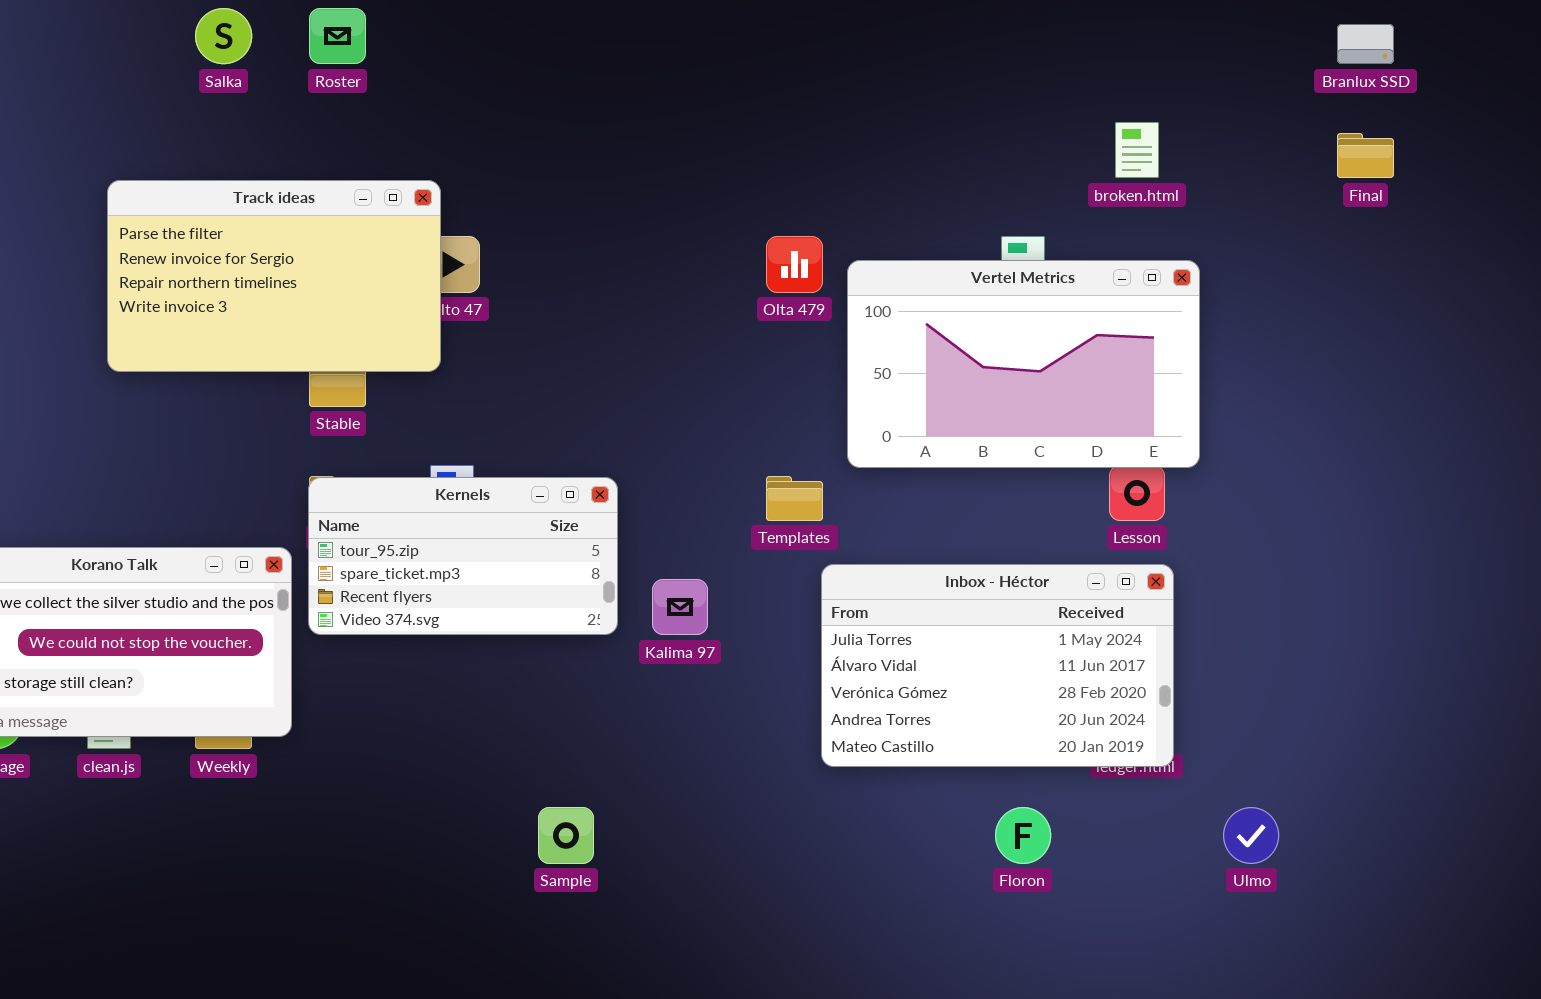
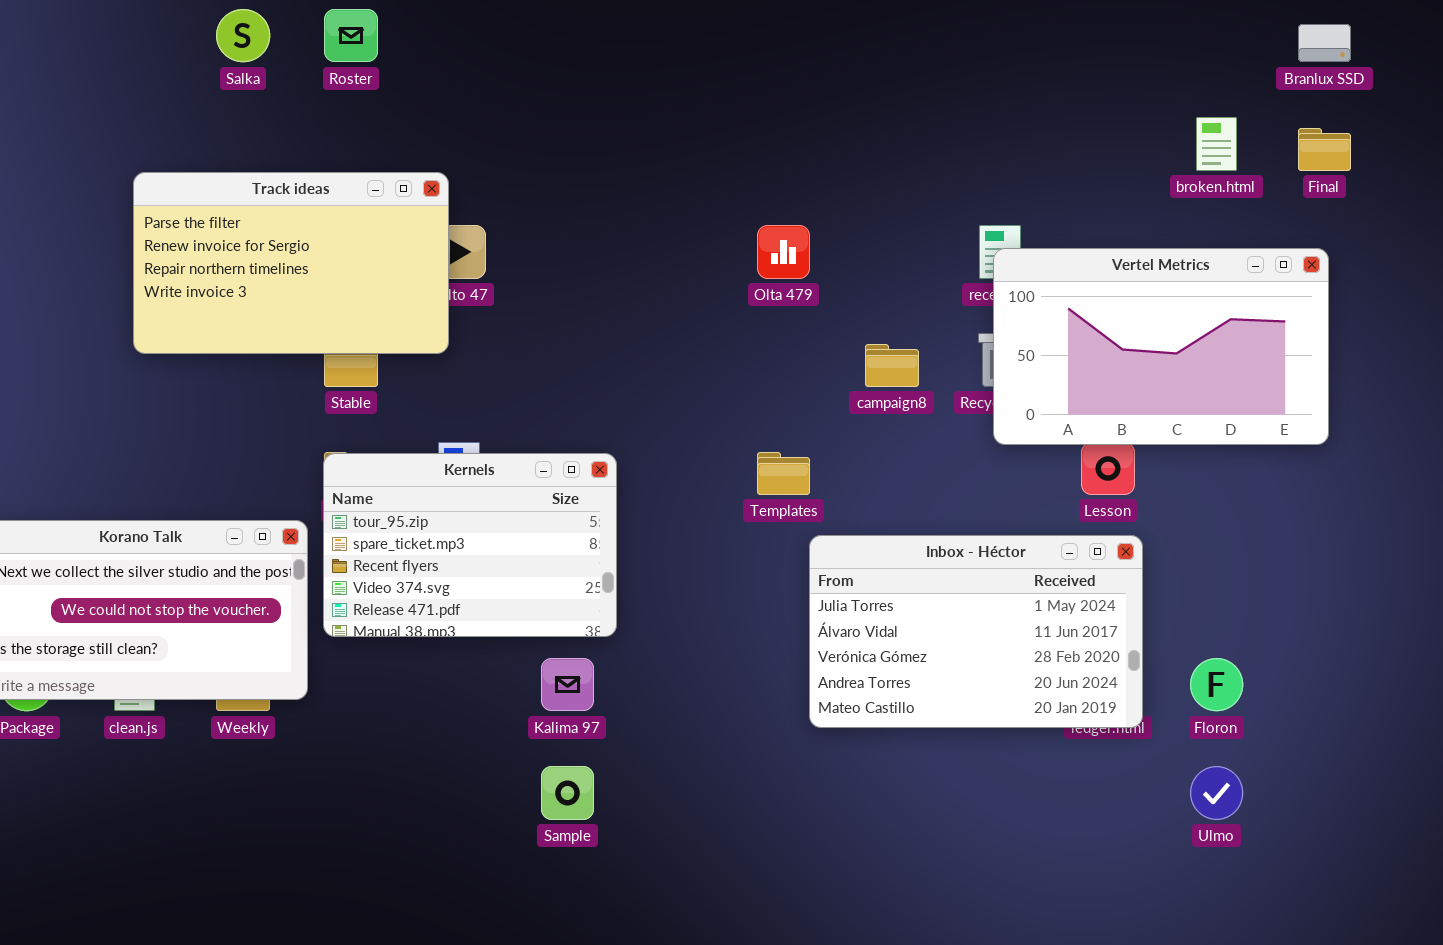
broken.html: [1115,122,1159,178] -> [1196,117,1237,171], moved
Vertel Metrics: [847,260,1200,468] -> [993,248,1329,445], moved
Kernels: [308,477,618,635] -> [323,453,617,637], resized
Kalima 97: [652,579,708,635] -> [541,658,594,711], moved
Floron: [995,807,1051,864] -> [1190,658,1243,711], moved

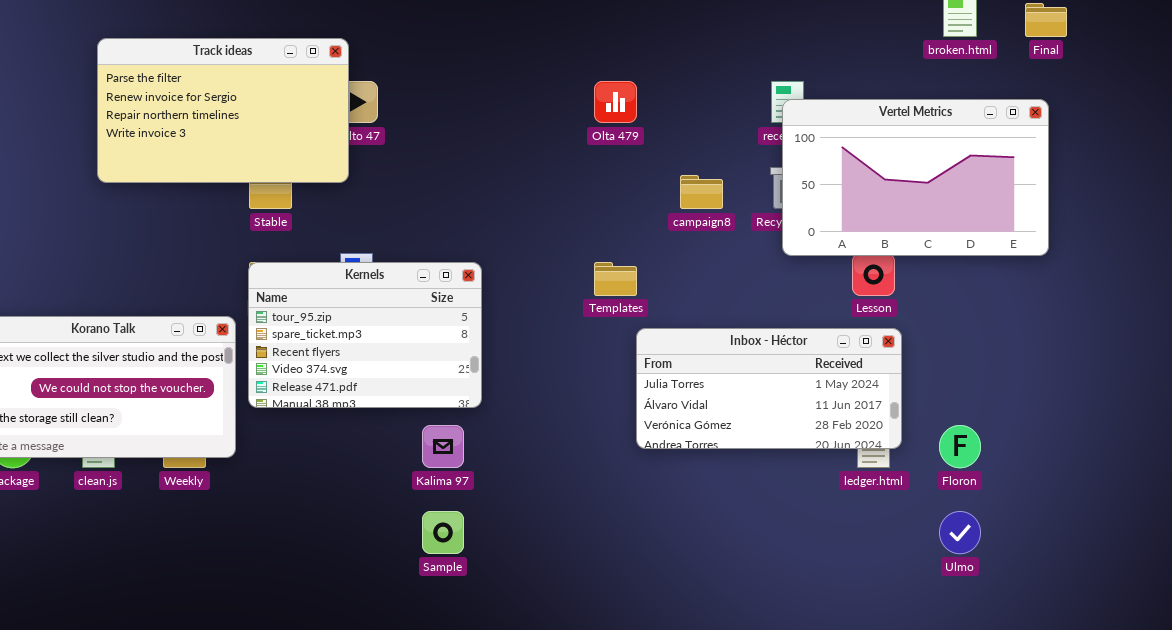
Inbox - Héctor: [809,535,1143,728] -> [636,328,902,449], resized

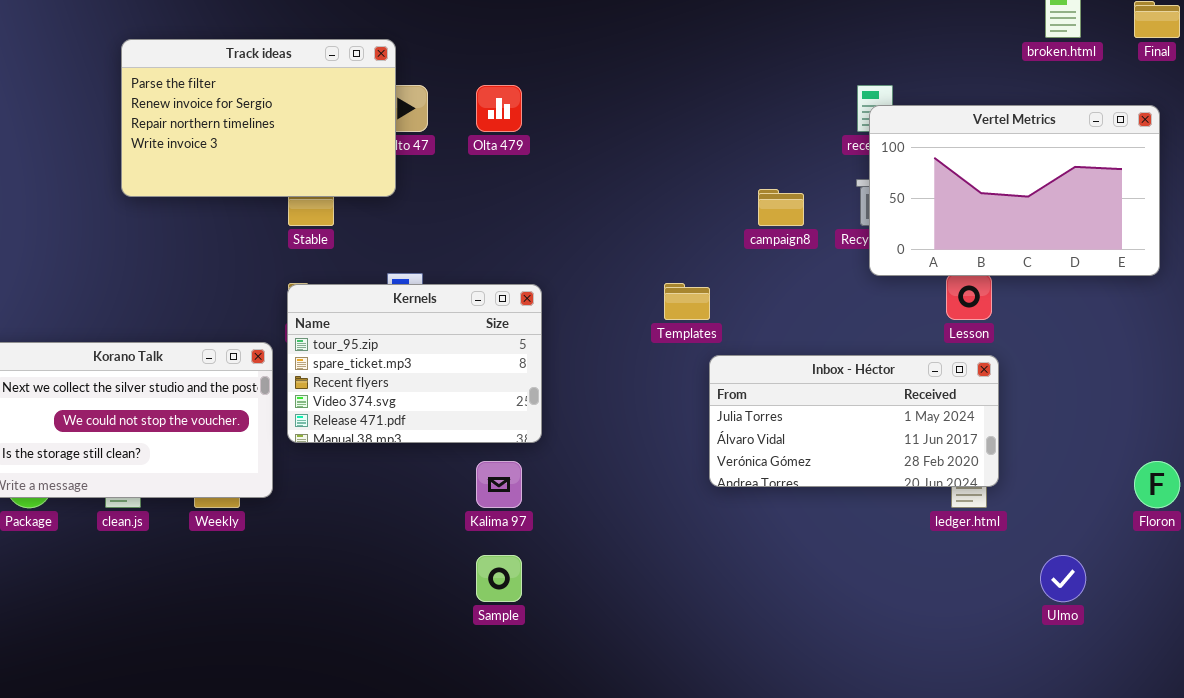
Olta 479: [594,81,637,123] -> [476,85,522,132], moved
Floron: [939,425,981,468] -> [1134,461,1180,508], moved

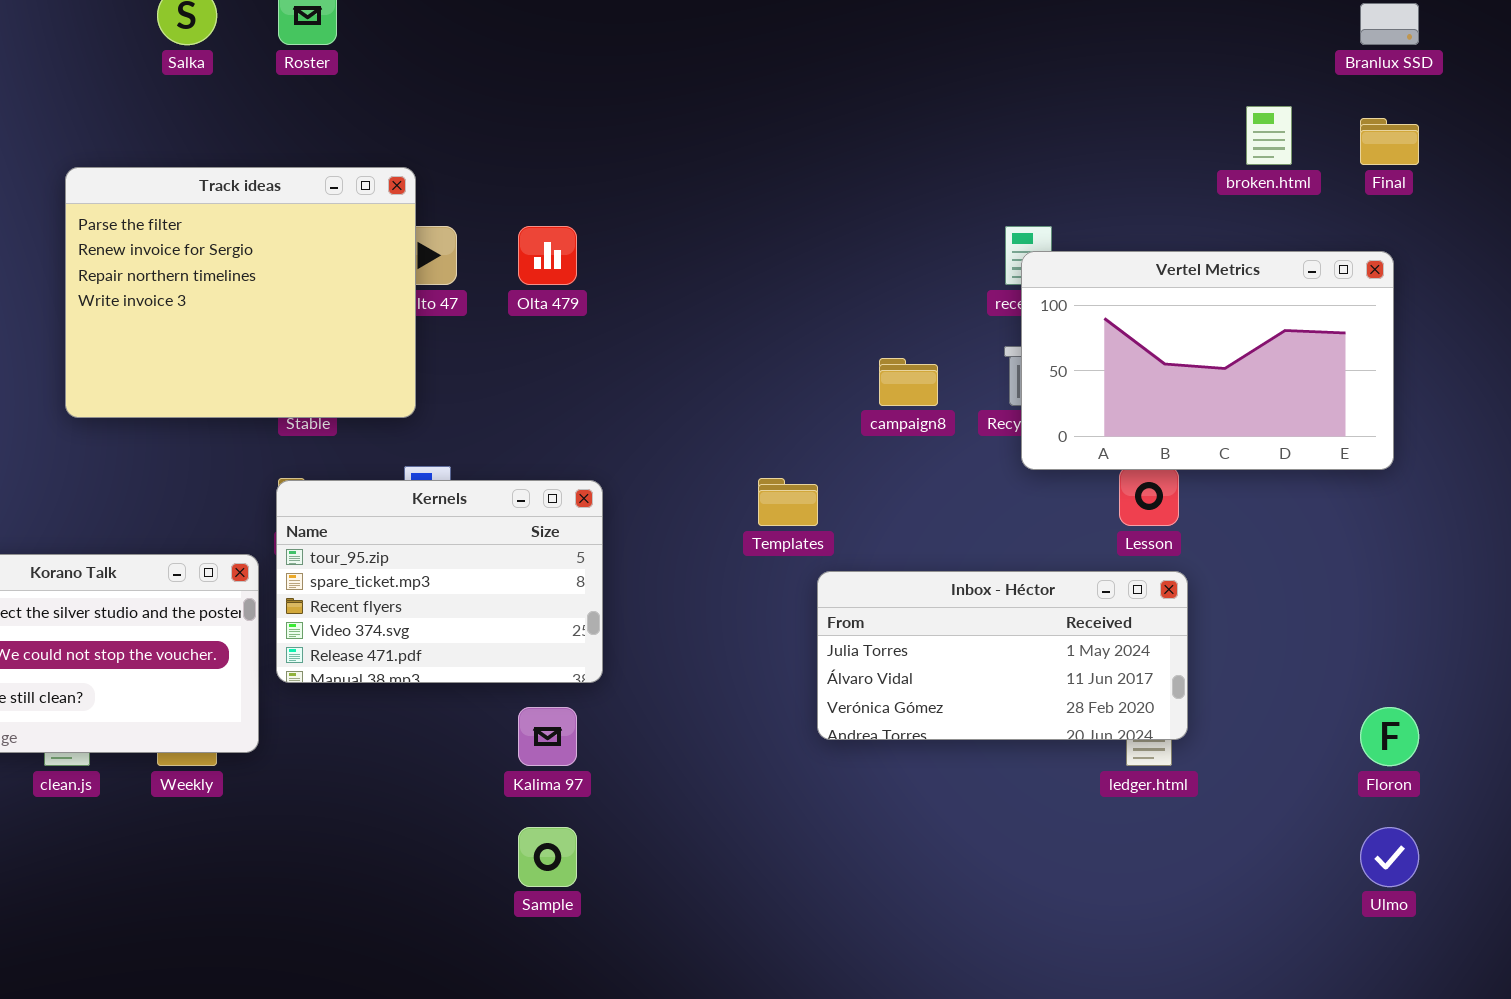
Track ideas: [121,39,396,197] -> [65,167,416,418], resized
Ulmo: [1040,555,1086,602] -> [1360,827,1419,887], moved

